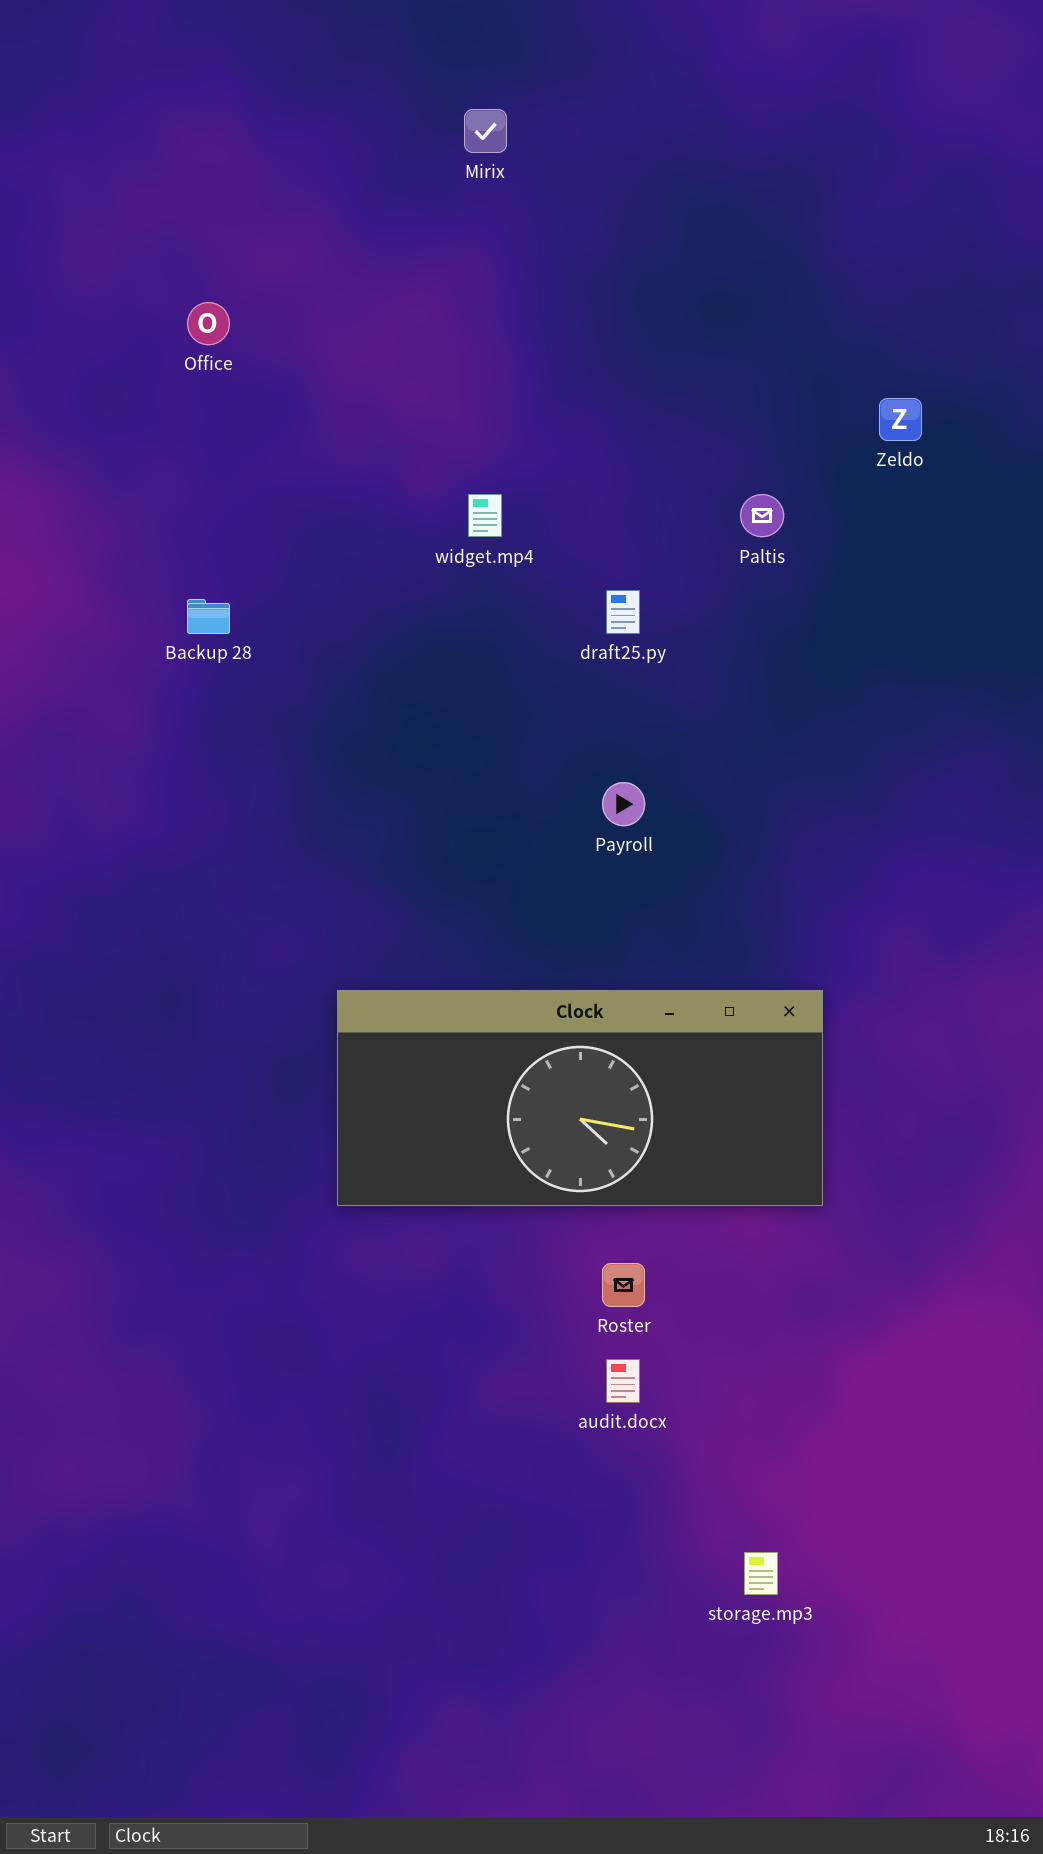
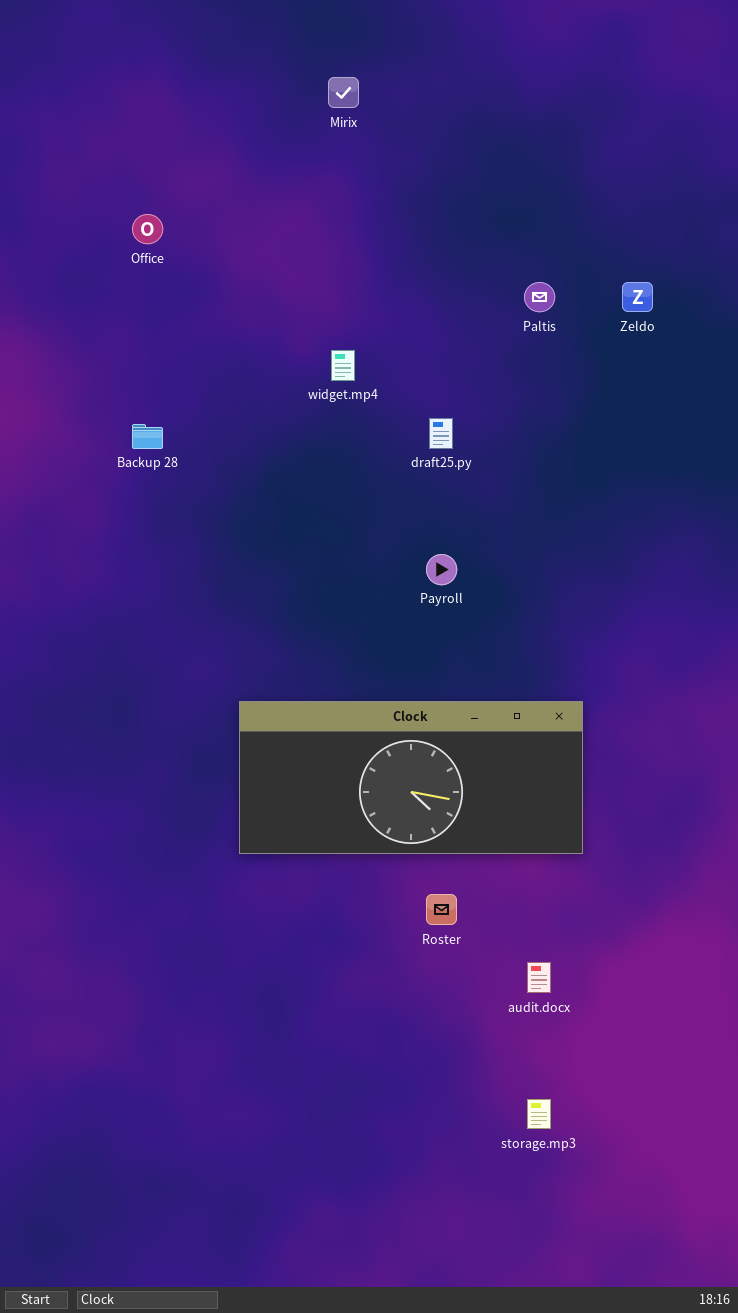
Paltis: [740,494,784,537] -> [524,282,555,312], moved
audit.docx: [606,1359,640,1403] -> [527,962,551,993], moved

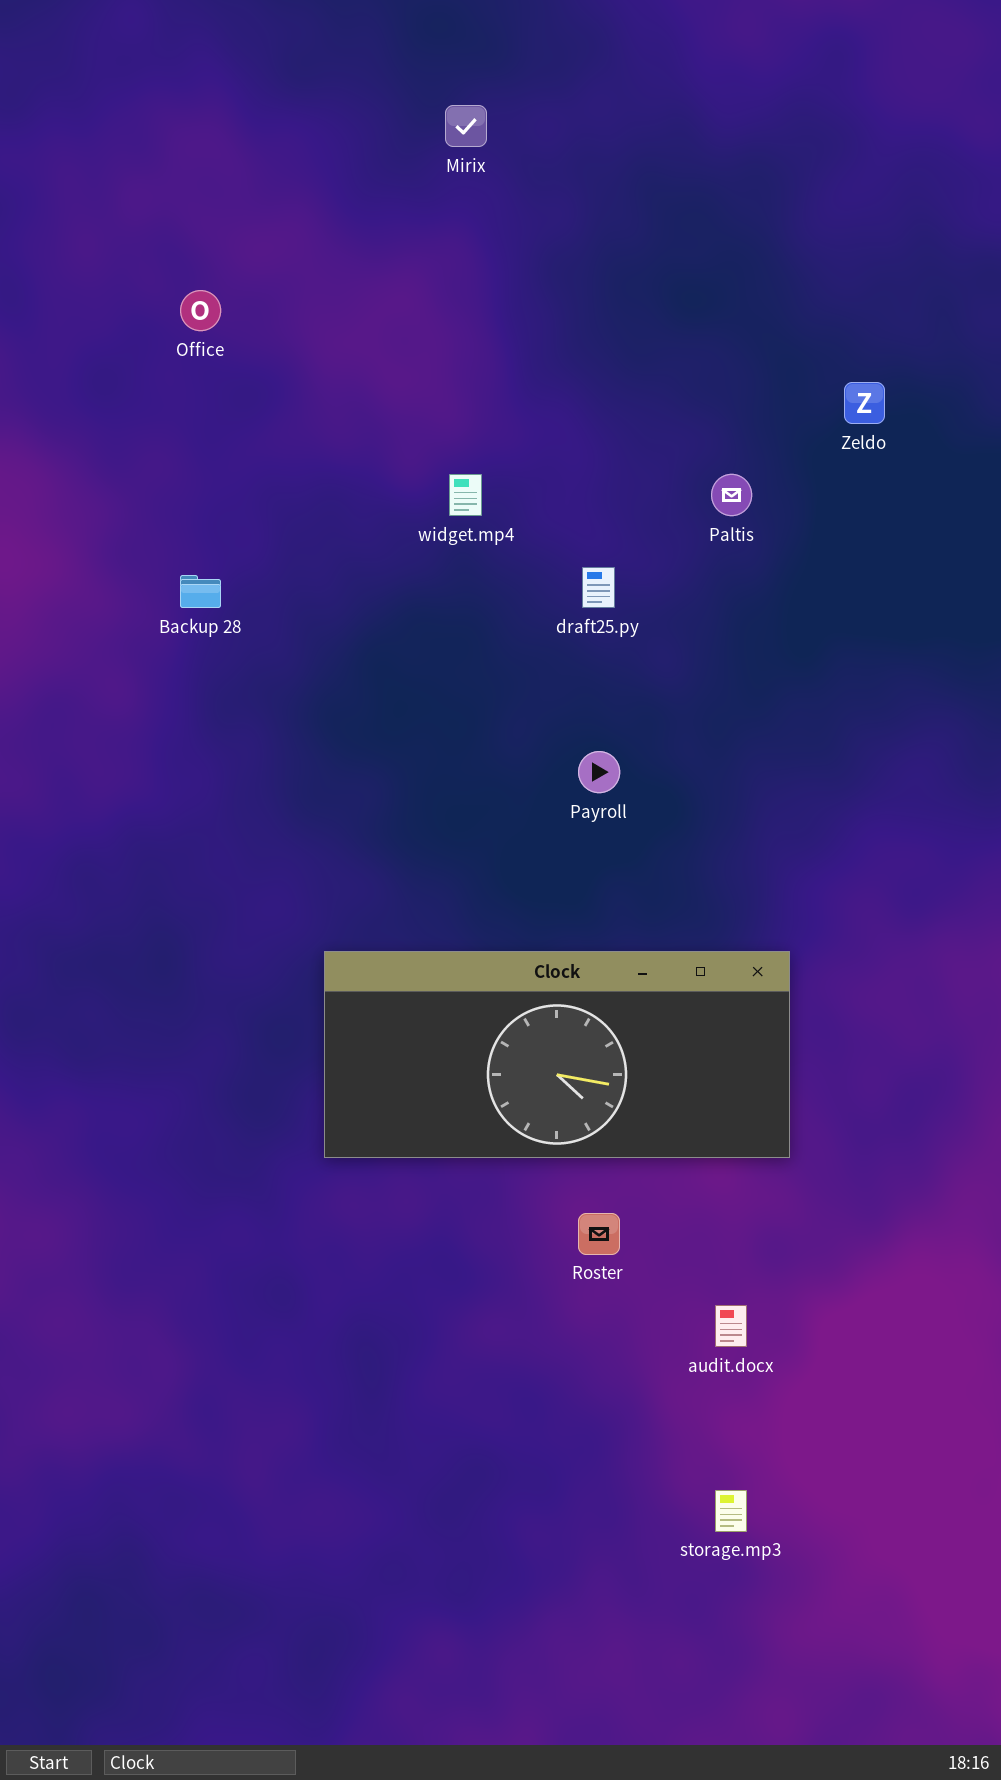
Paltis: [524,282,555,312] -> [711,474,752,516], moved

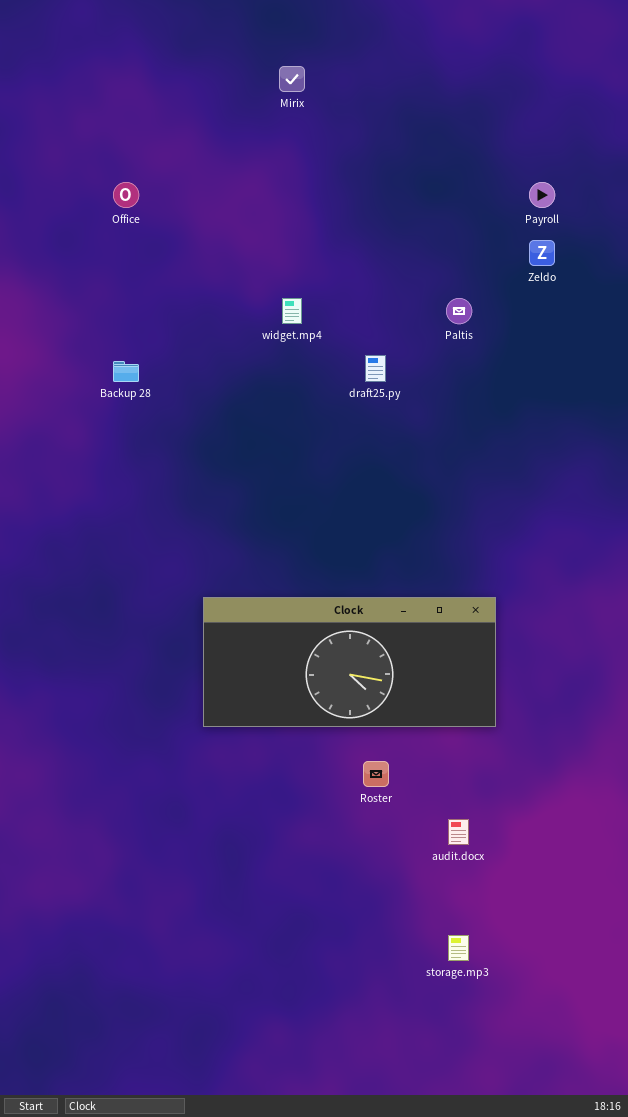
Payroll: [578,751,620,793] -> [529,182,555,208], moved

